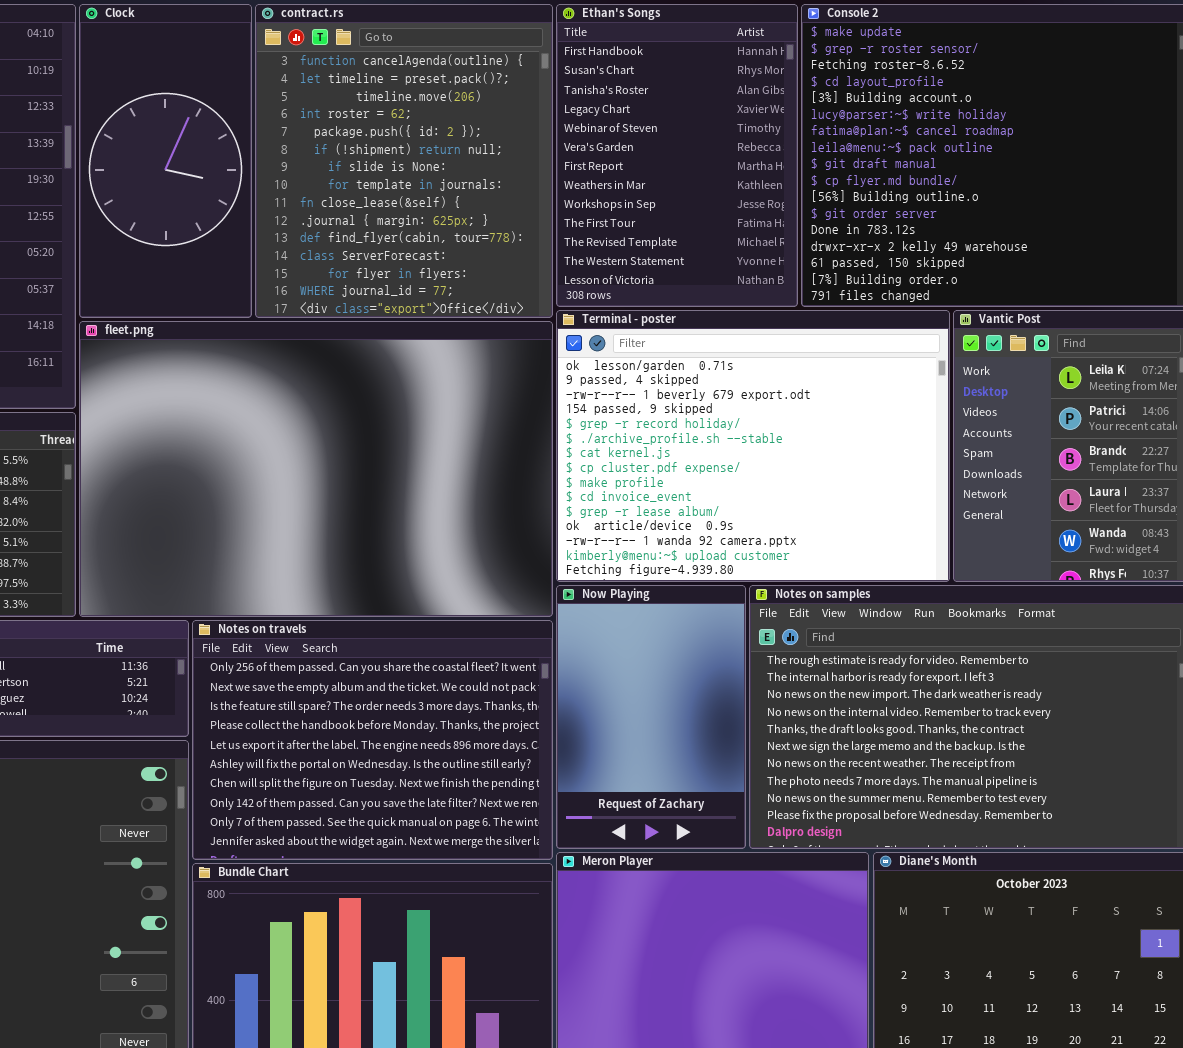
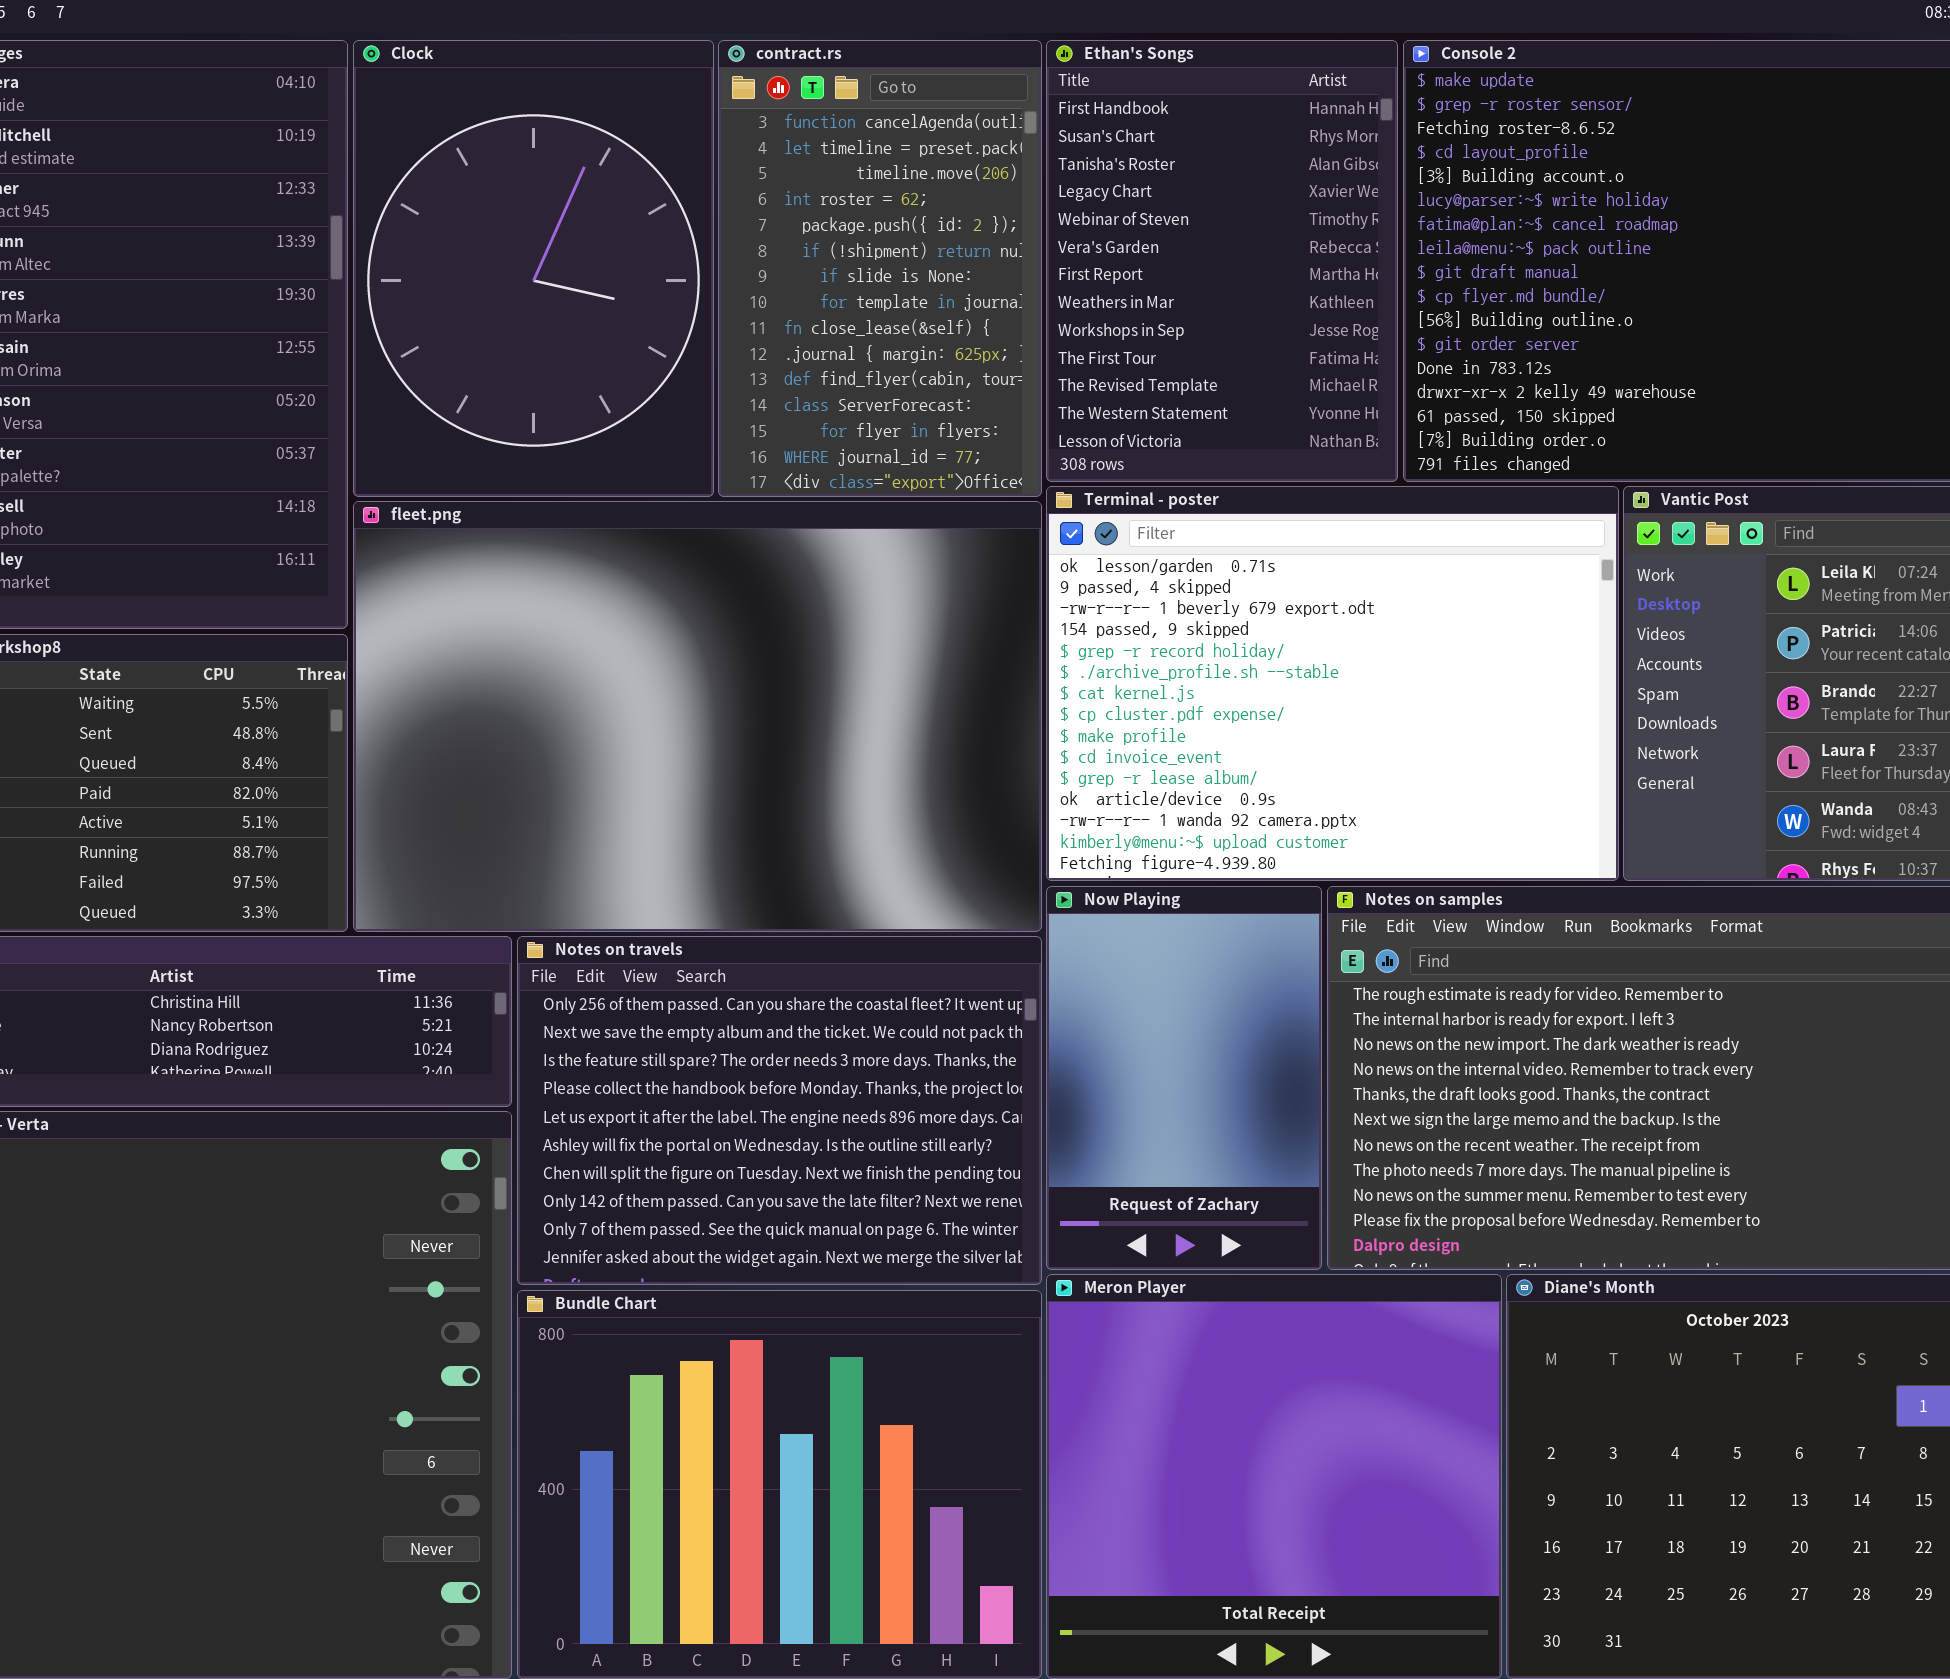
Clock: [79,4,252,318] -> [353,40,714,497], resized
contract.rs: [255,4,553,318] -> [718,40,1042,497], resized

